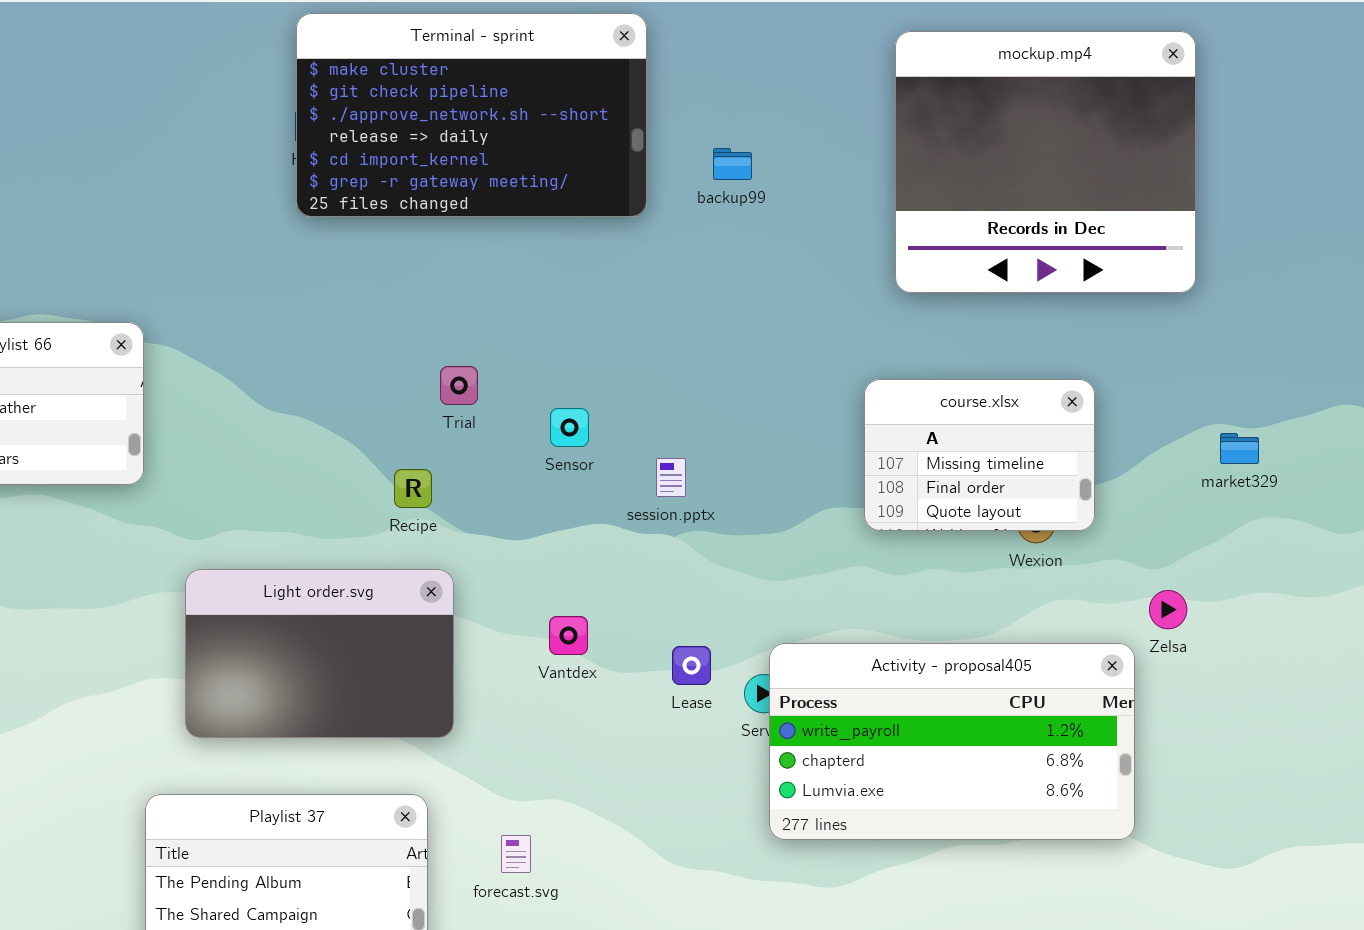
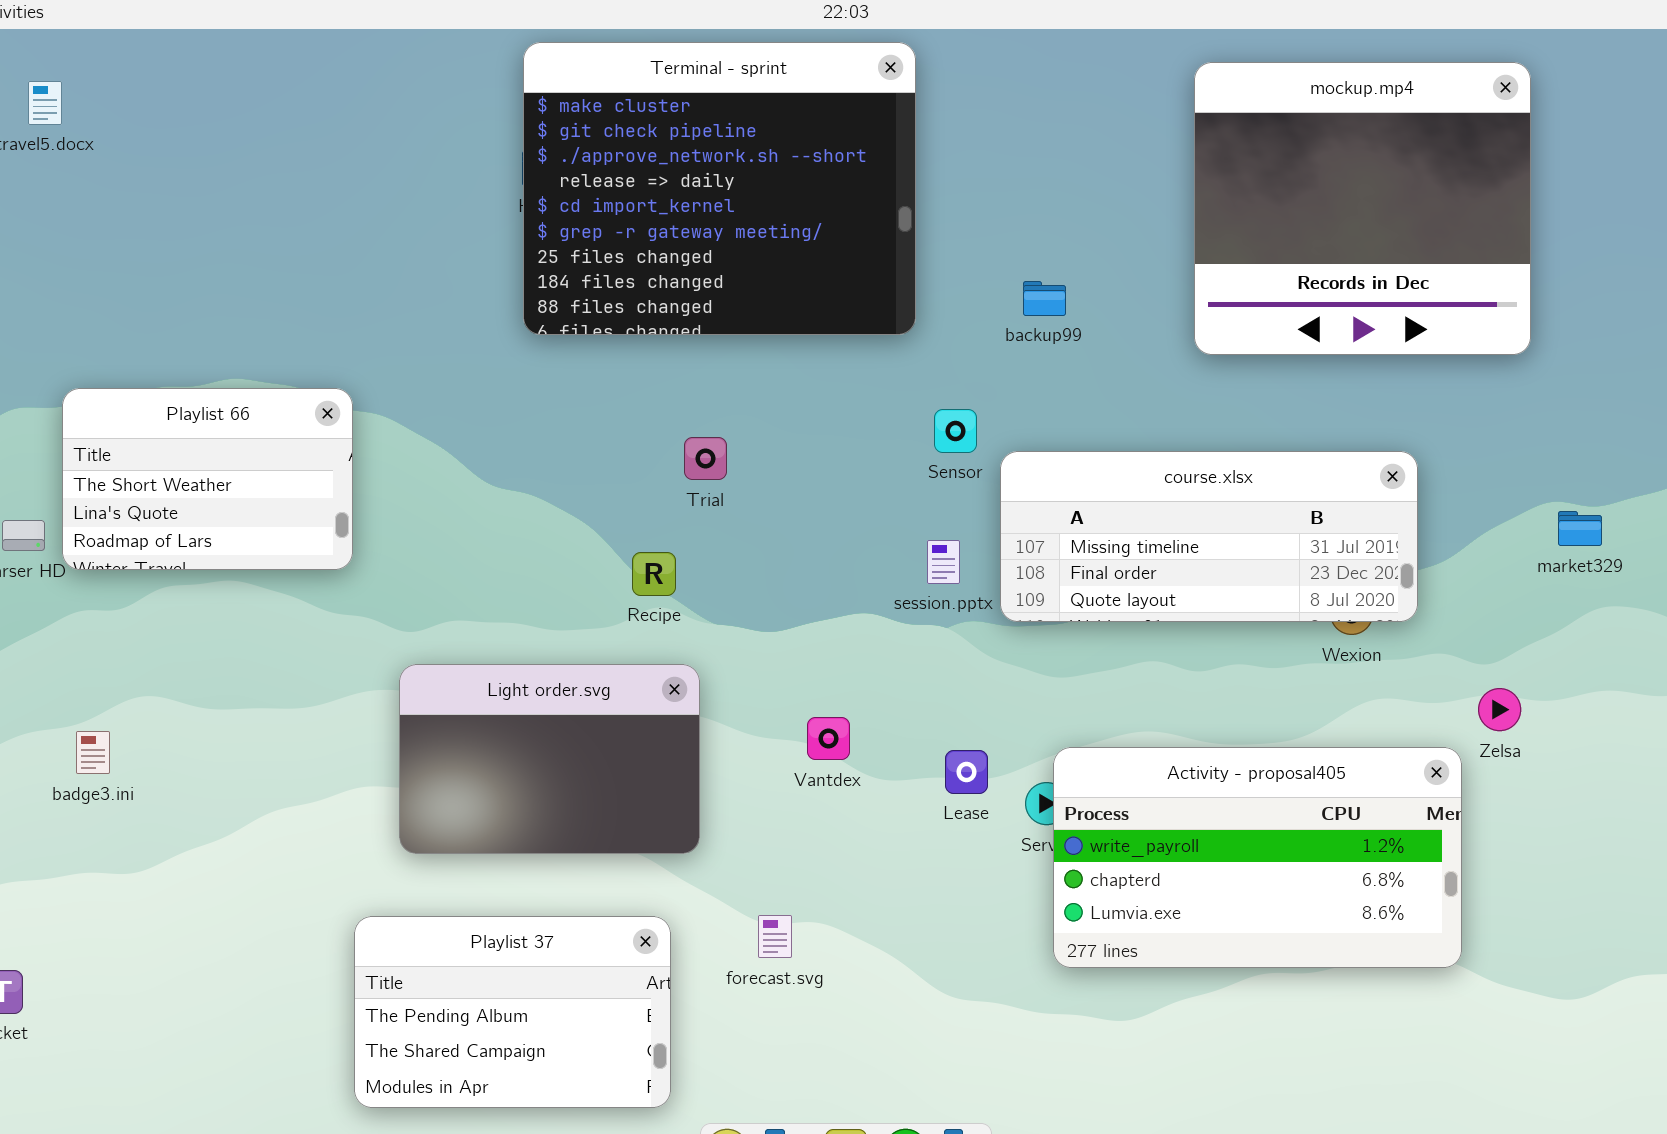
Terminal - sprint: [296,13,647,217] -> [523,42,916,335], resized
backup99: [713,148,752,180] -> [1023,281,1066,316], moved
course.xlsx: [864,379,1095,531] -> [1000,451,1418,622], resized
Sensor: [550,408,589,447] -> [934,409,977,453], moved
forecast.svg: [501,835,531,873] -> [758,915,792,958], moved

